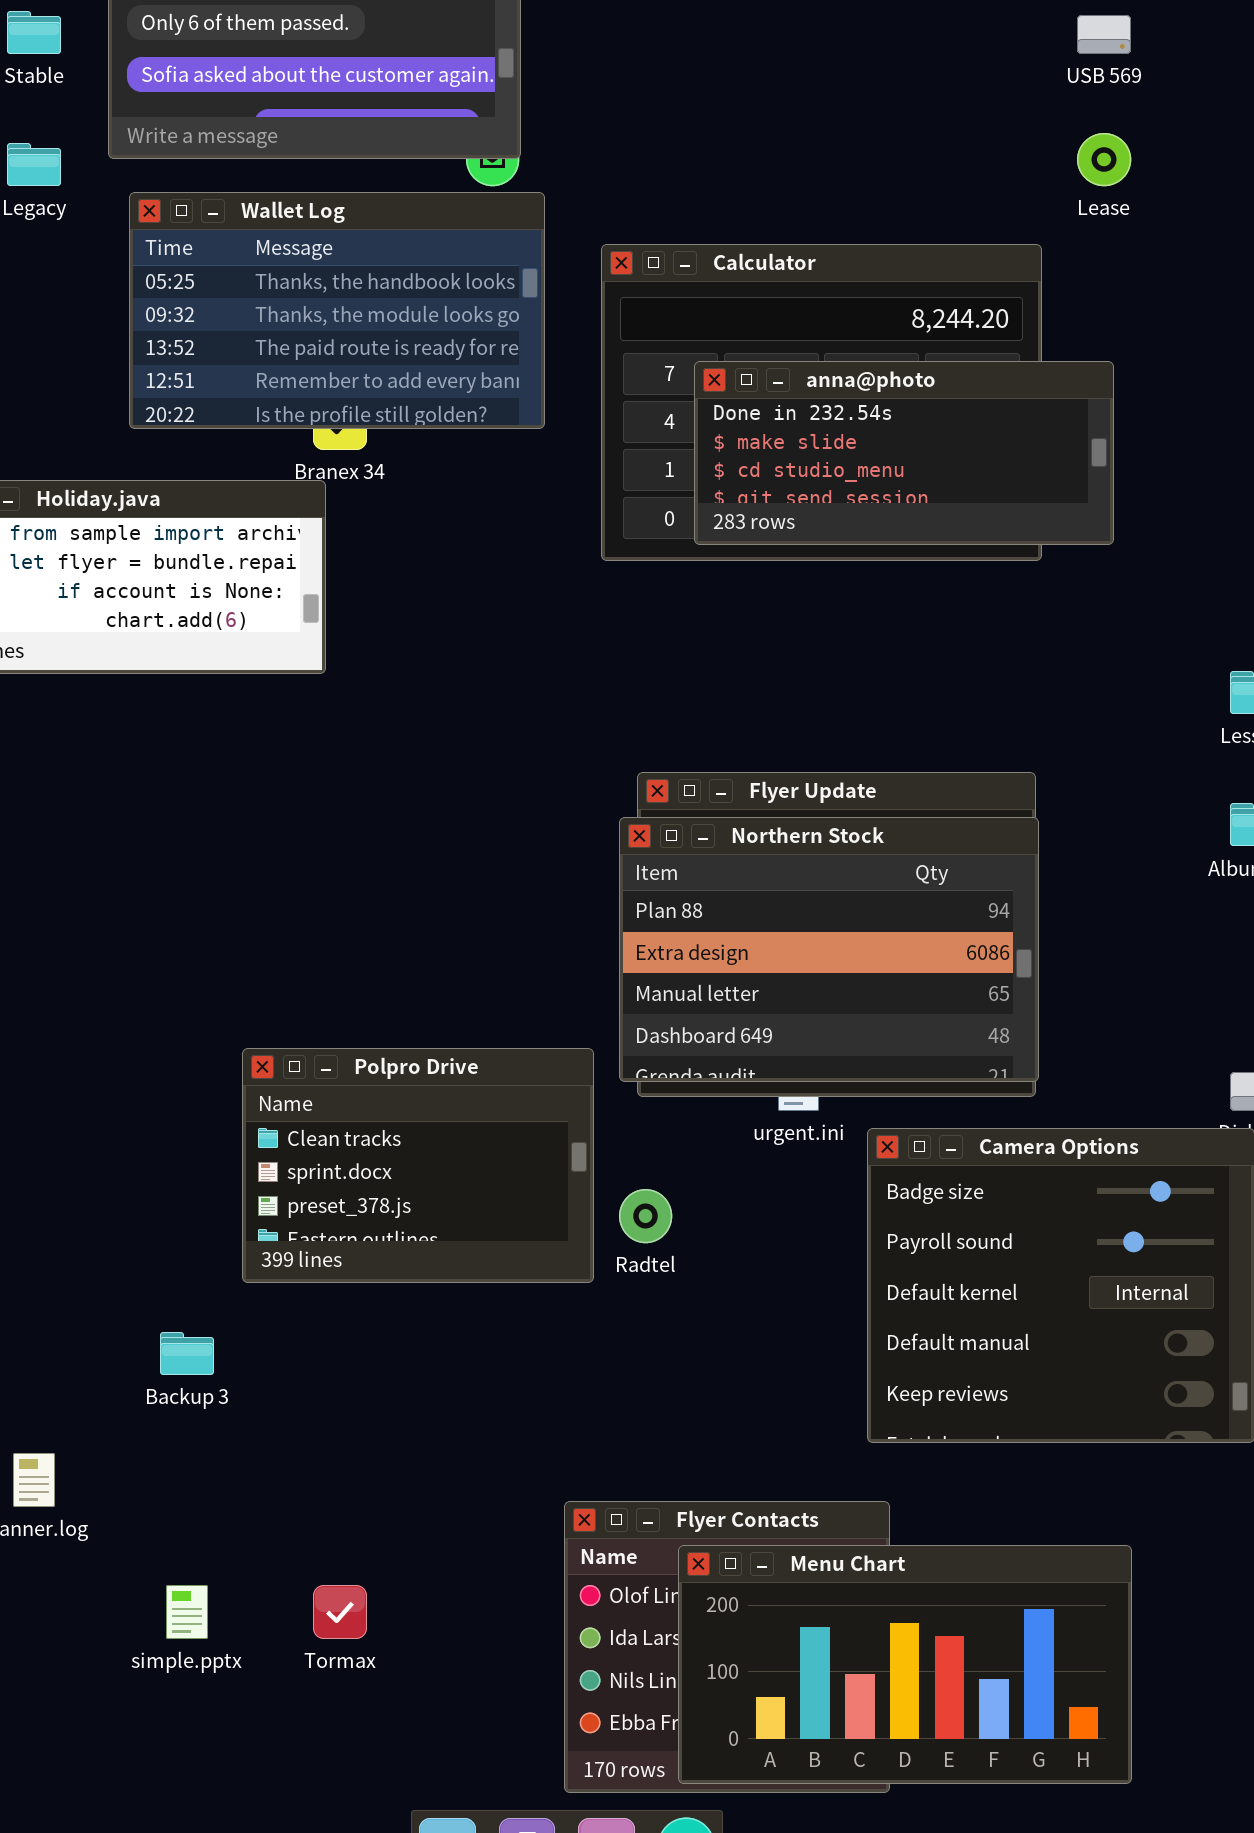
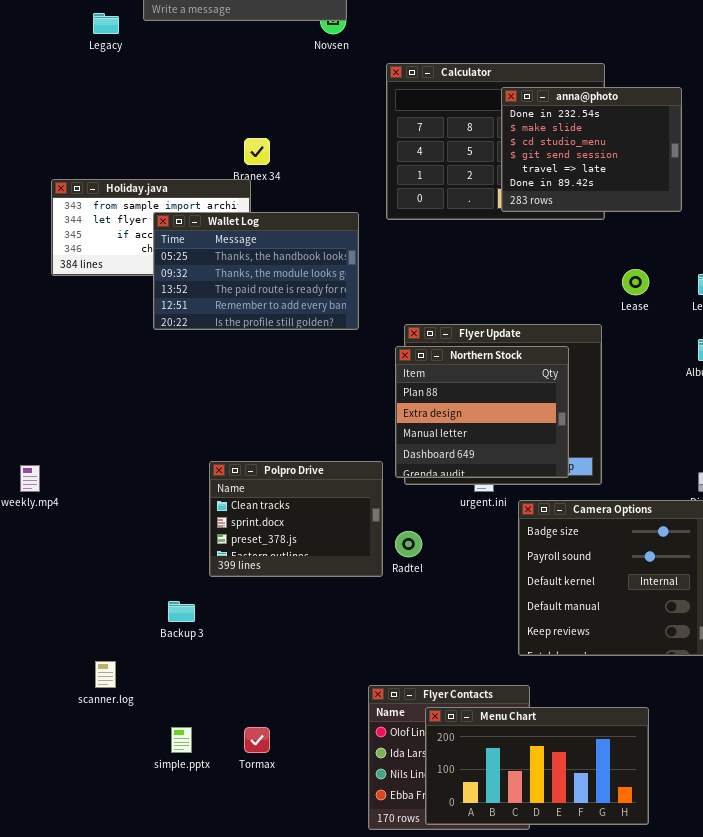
Lease: [1077,133,1131,186] -> [622,269,649,295], moved
Wallet Log: [129,192,545,429] -> [153,212,359,330], moved
anna@photo: [694,361,1114,545] -> [501,87,682,212], moved, resized
Northern Stock: [619,817,1039,1082] -> [395,346,569,478], resized

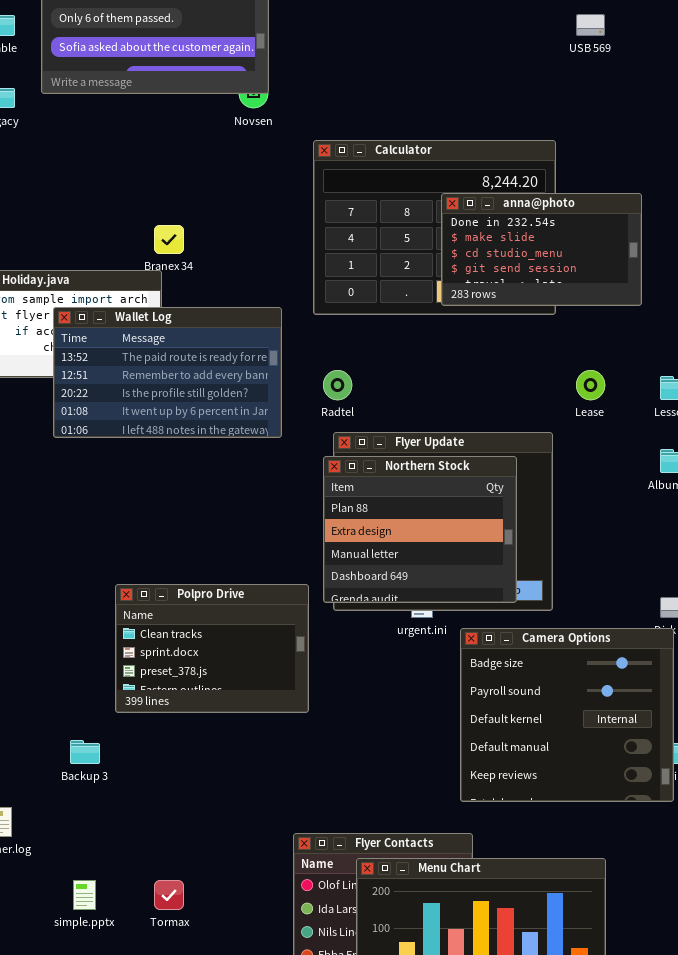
anna@photo: [501,87,682,212] -> [441,193,642,306], resized
Wallet Log: [153,212,359,330] -> [53,307,282,438], scrolled down 2 rows
Radtel: [395,531,422,557] -> [323,370,352,400], moved

